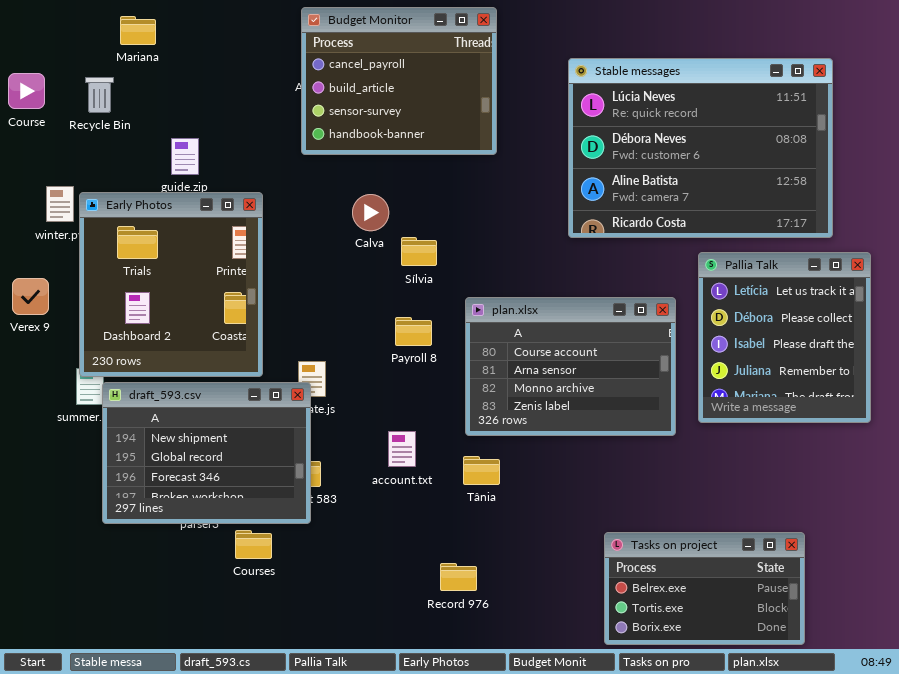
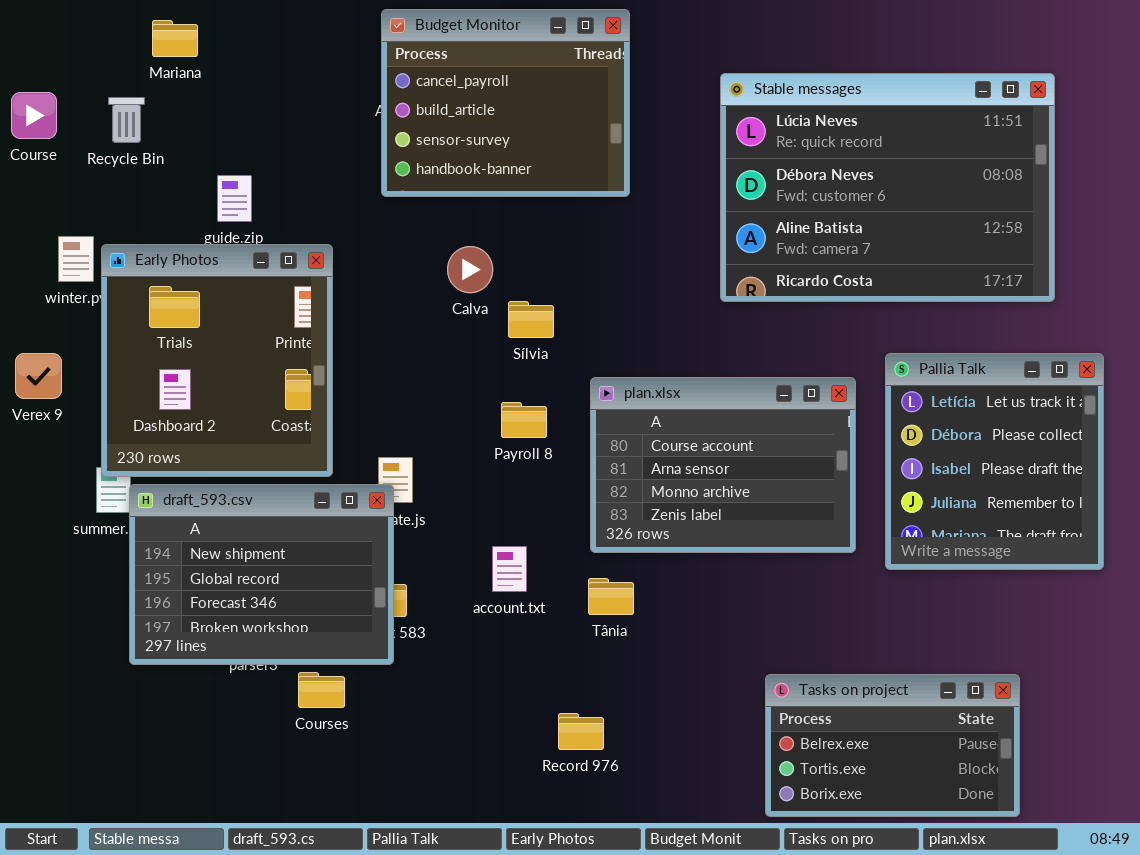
Pallia Talk: [698,252,871,423] -> [885,353,1104,570], moved

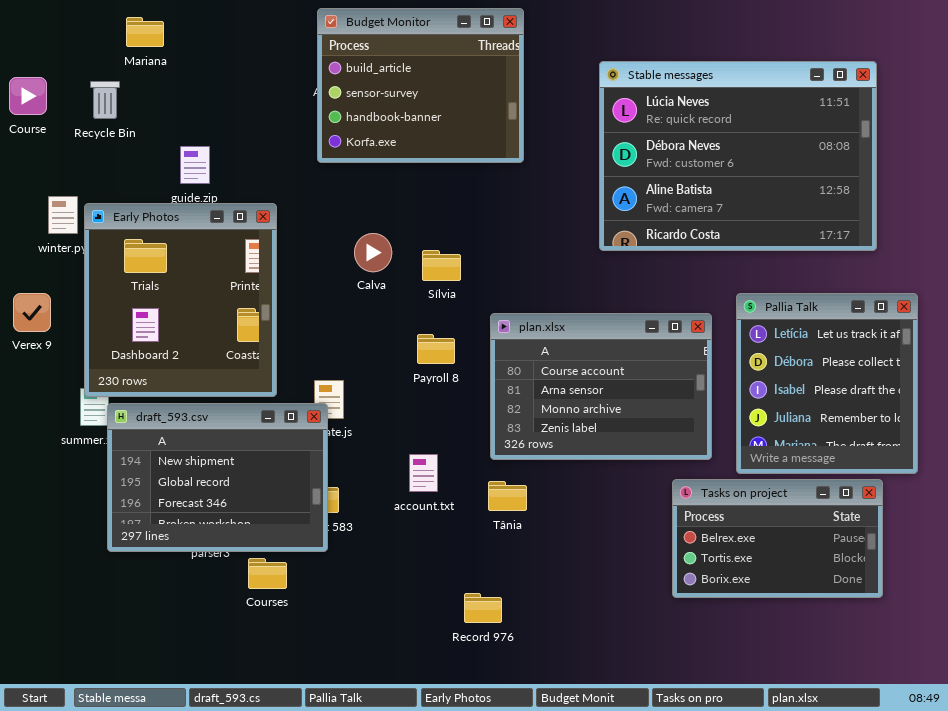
Budget Monitor: [381,9,630,197] -> [317,8,524,163], scrolled down 1 row
Calva: [447,246,493,293] -> [354,233,392,272], moved
Tasks on project: [765,674,1020,817] -> [672,479,883,598], moved

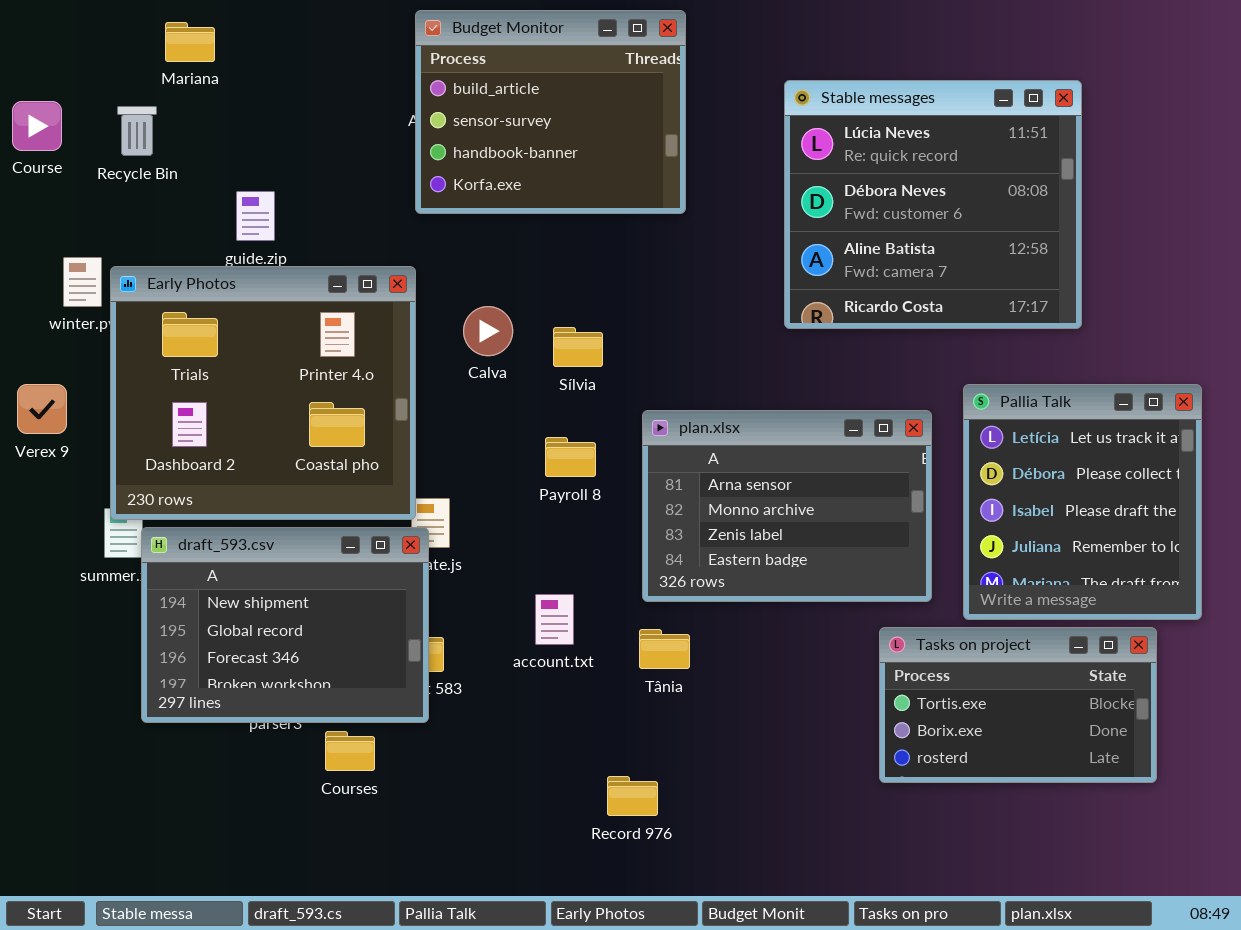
Stable messages: [599,61,877,251] -> [784,80,1082,329], resized
Early Photos: [84,203,277,397] -> [110,266,416,520], resized
plan.xlsx: [490,313,712,460] -> [642,410,932,602], scrolled down 1 row
Tasks on project: [672,479,883,598] -> [879,627,1157,783], scrolled down 1 row

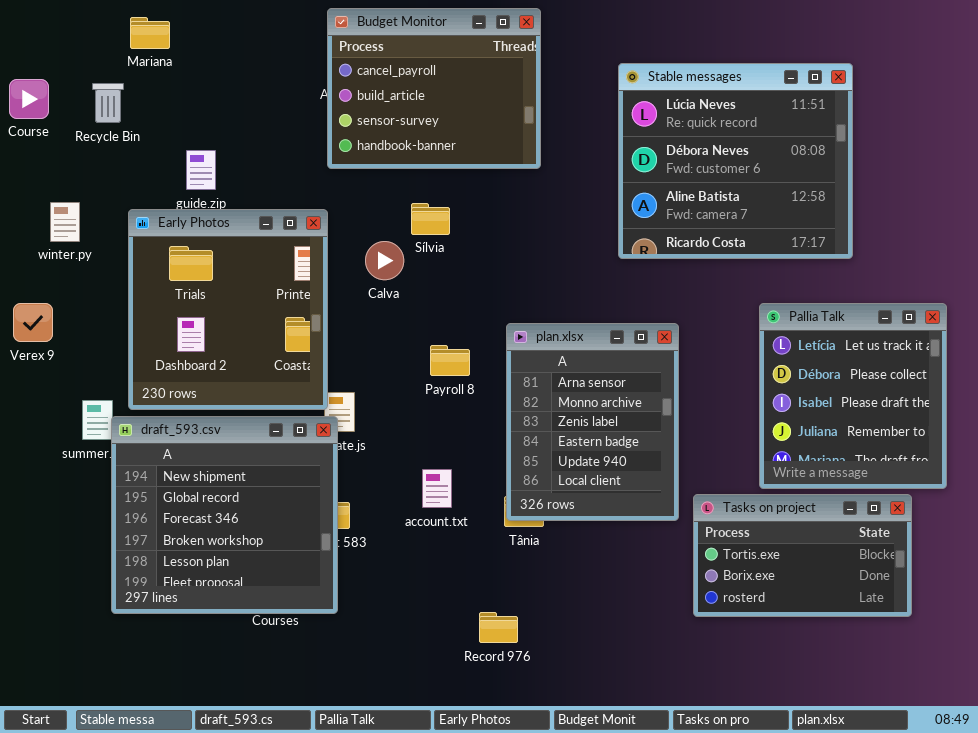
Budget Monitor: [415,10,686,214] -> [327,8,541,169], scrolled up 1 row
Early Photos: [110,266,416,520] -> [128,209,328,410], resized
Sílvia: [553,327,603,367] -> [411,203,450,235], moved
plan.xlsx: [642,410,932,602] -> [506,323,679,521], resized
draft_593.csv: [141,527,429,723] -> [111,416,338,614], resized

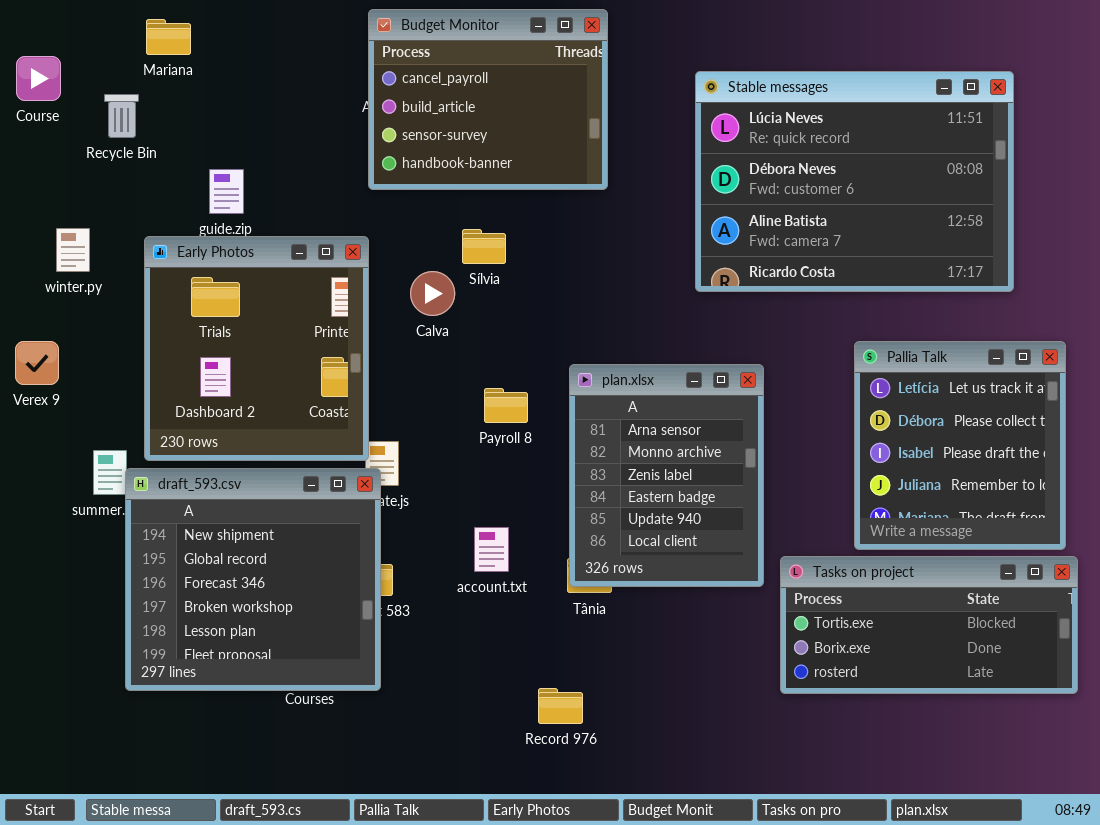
Stable messages: [618,63,853,259] -> [695,71,1014,292], resized
Course: [9,79,49,119] -> [16,56,61,101], moved
Tasks on project: [693,494,912,617] -> [780,556,1078,694], resized

